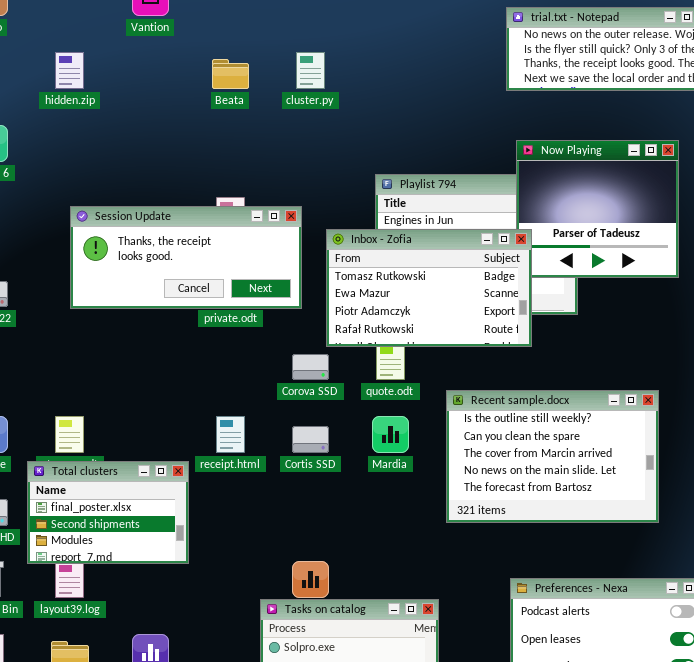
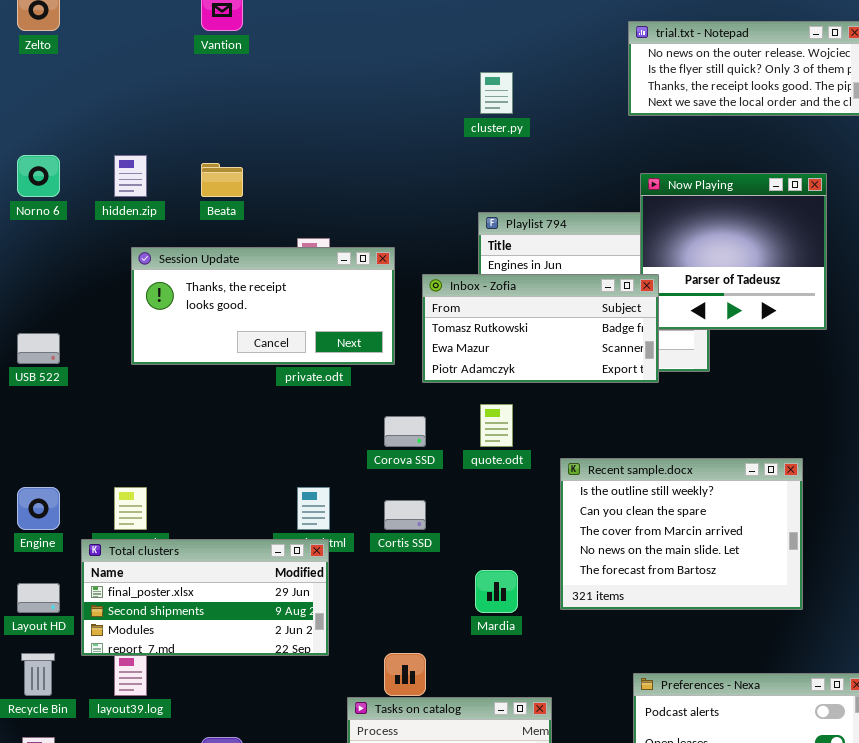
hidden.zip: [55,52,84,89] -> [114,155,147,197], moved
cluster.py: [296,52,325,89] -> [480,72,513,114], moved
Beata: [212,59,249,89] -> [201,163,243,197], moved
Inbox - Zofia: [326,229,532,347] -> [422,274,659,383], resized
Mardia: [372,416,409,453] -> [475,570,518,613], moved
Total clusters: [27,461,189,564] -> [81,539,329,656], resized

